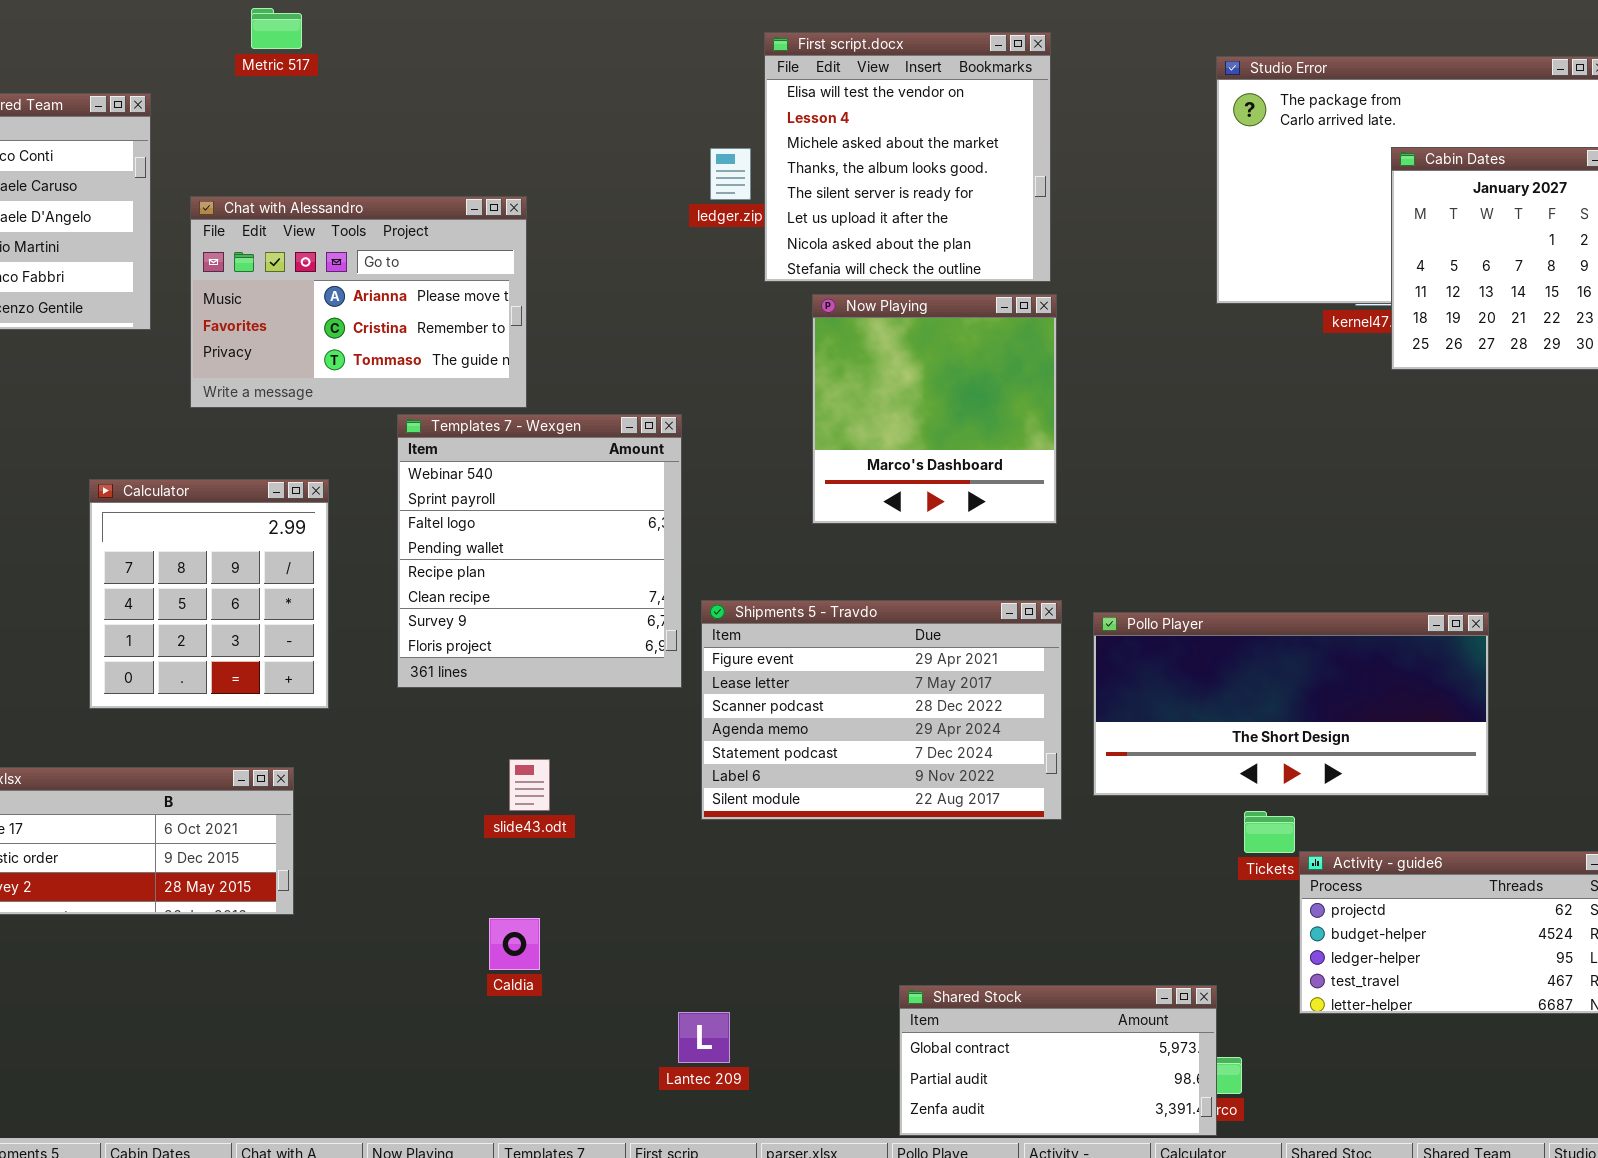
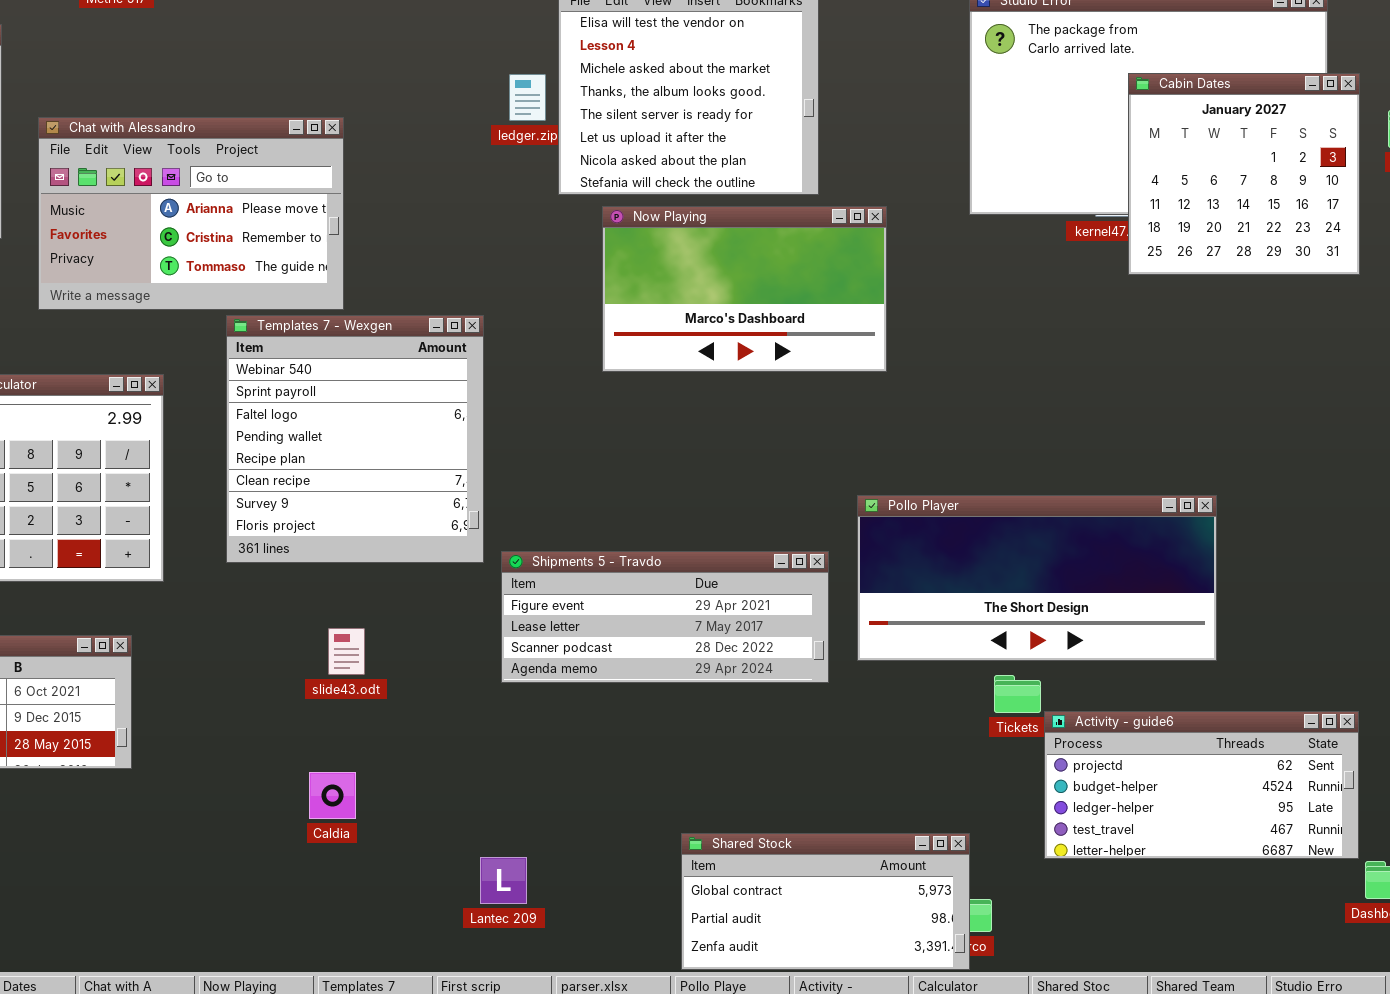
Now Playing: [812,294,1057,524] -> [602,206,887,372], resized
Shipments 5 - Travdo: [701,600,1062,820] -> [501,551,829,683], resized

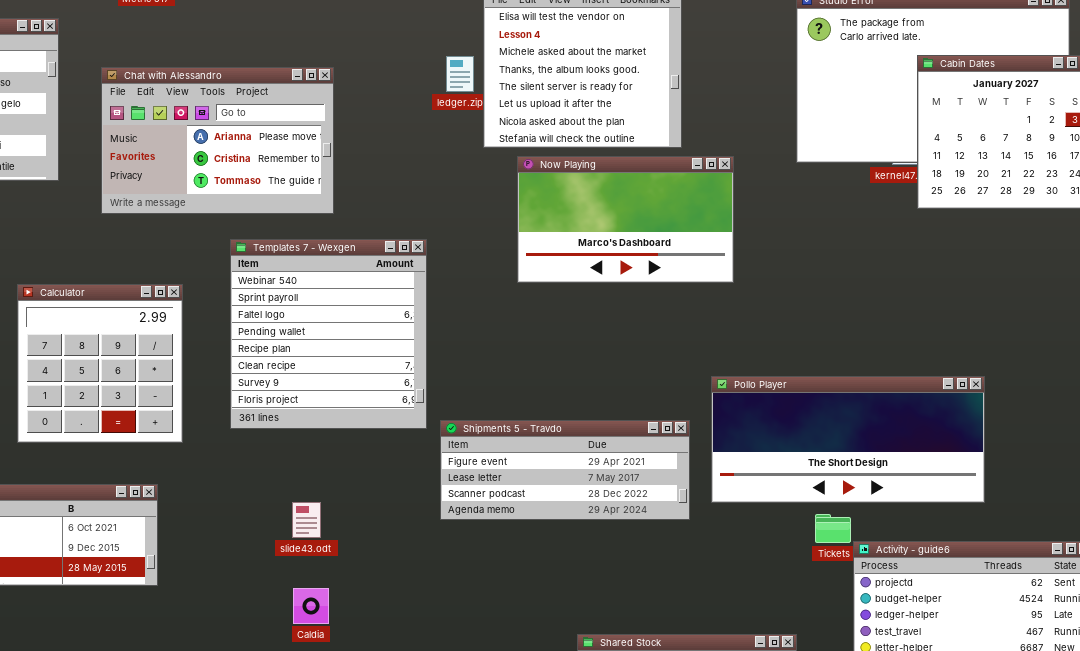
Chat with Alessandro: [38,117,344,310] -> [101,67,334,214], moved
slide43.odt: [328,628,365,675] -> [292,502,321,538], moved

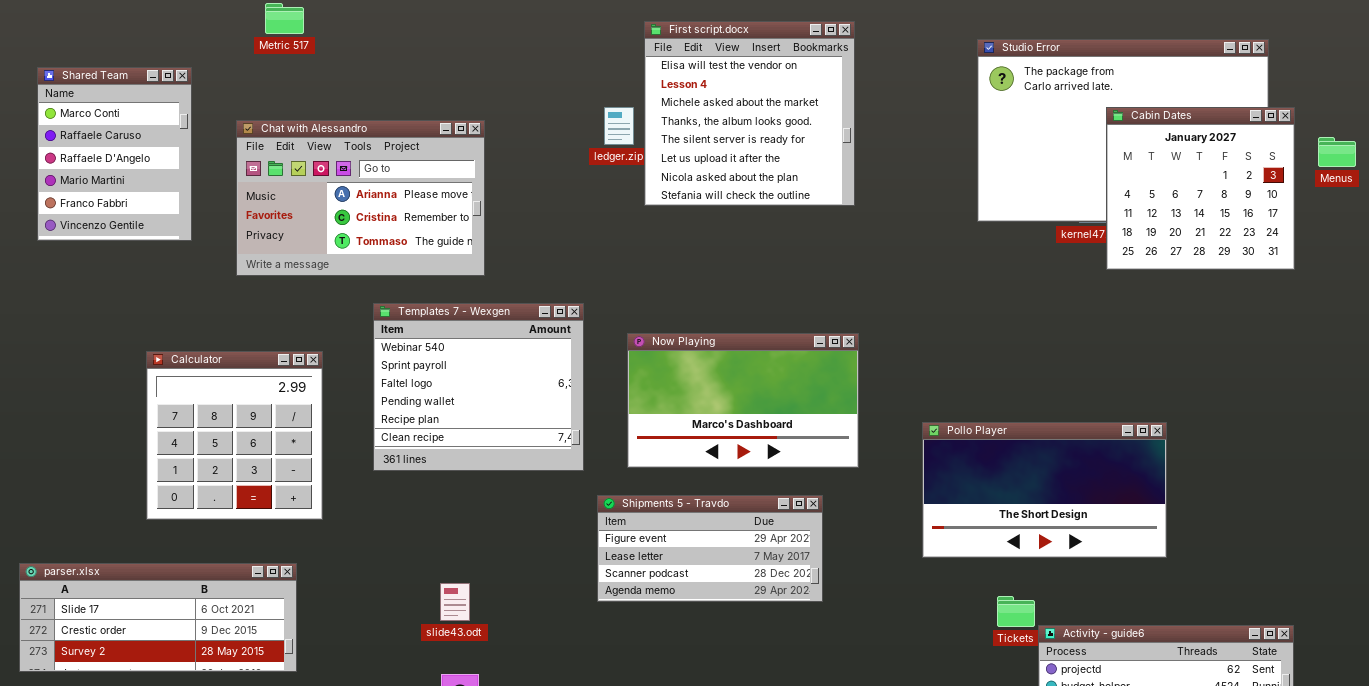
Now Playing: [517,156,734,283] -> [627,333,859,468], moved
Templates 7 - Wexgen: [230,239,427,429] -> [373,303,584,471], resized
Pollo Player: [711,376,985,503] -> [922,422,1167,558], moved, resized
Shipments 5 - Travdo: [440,420,690,520] -> [597,495,823,602], resized

